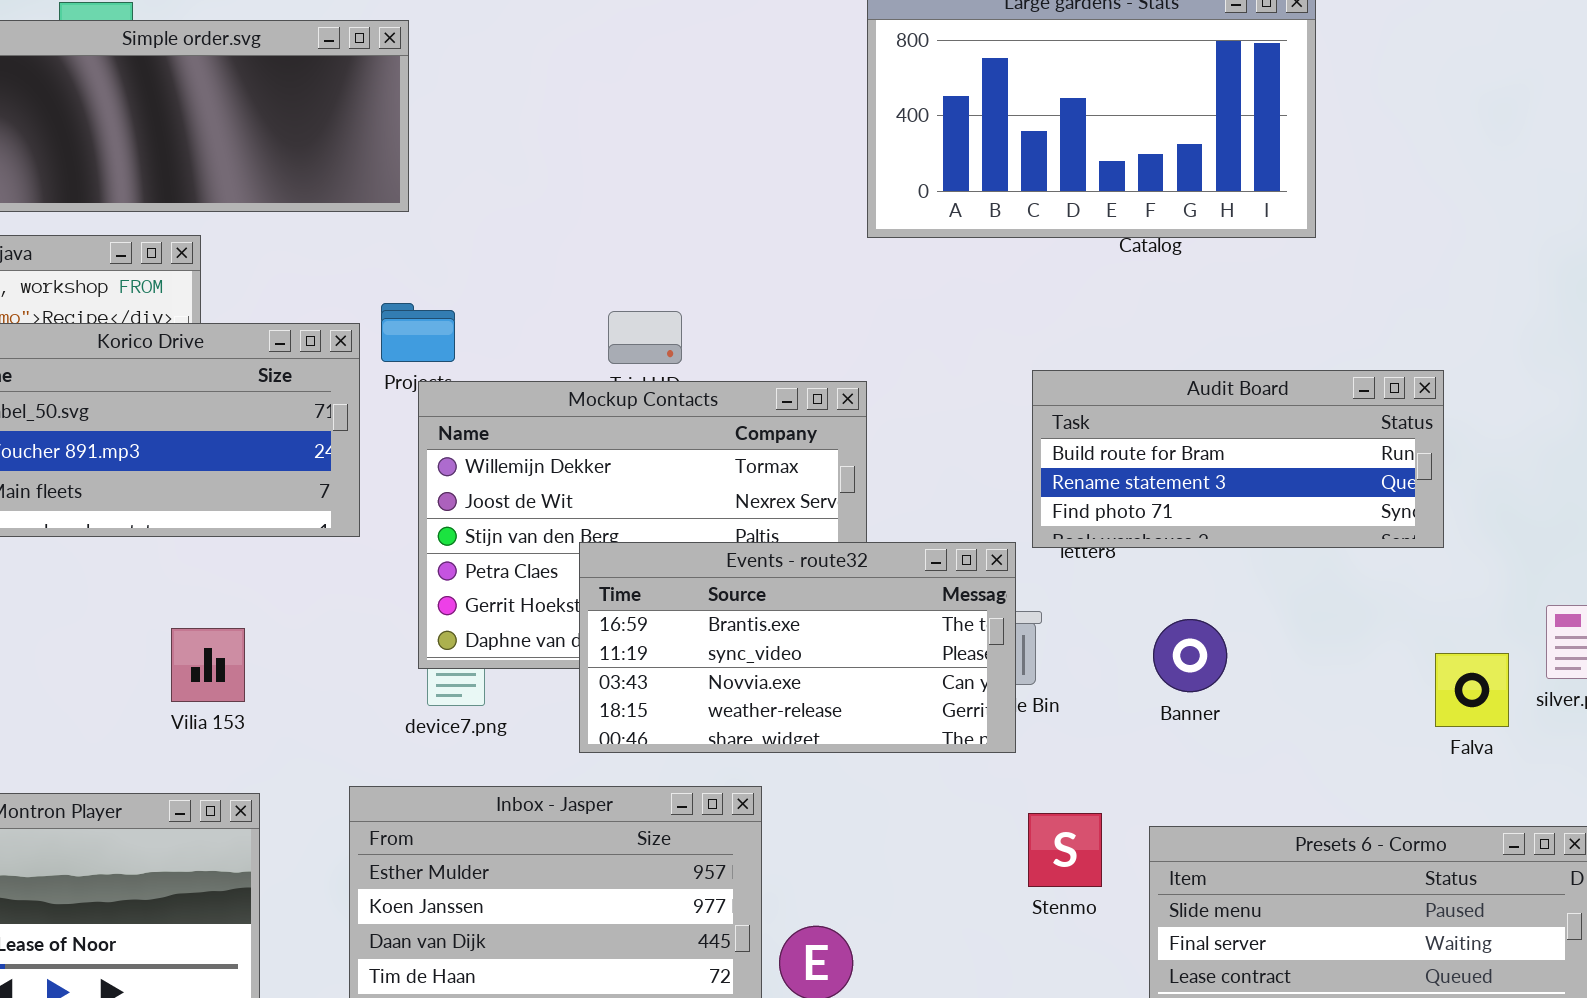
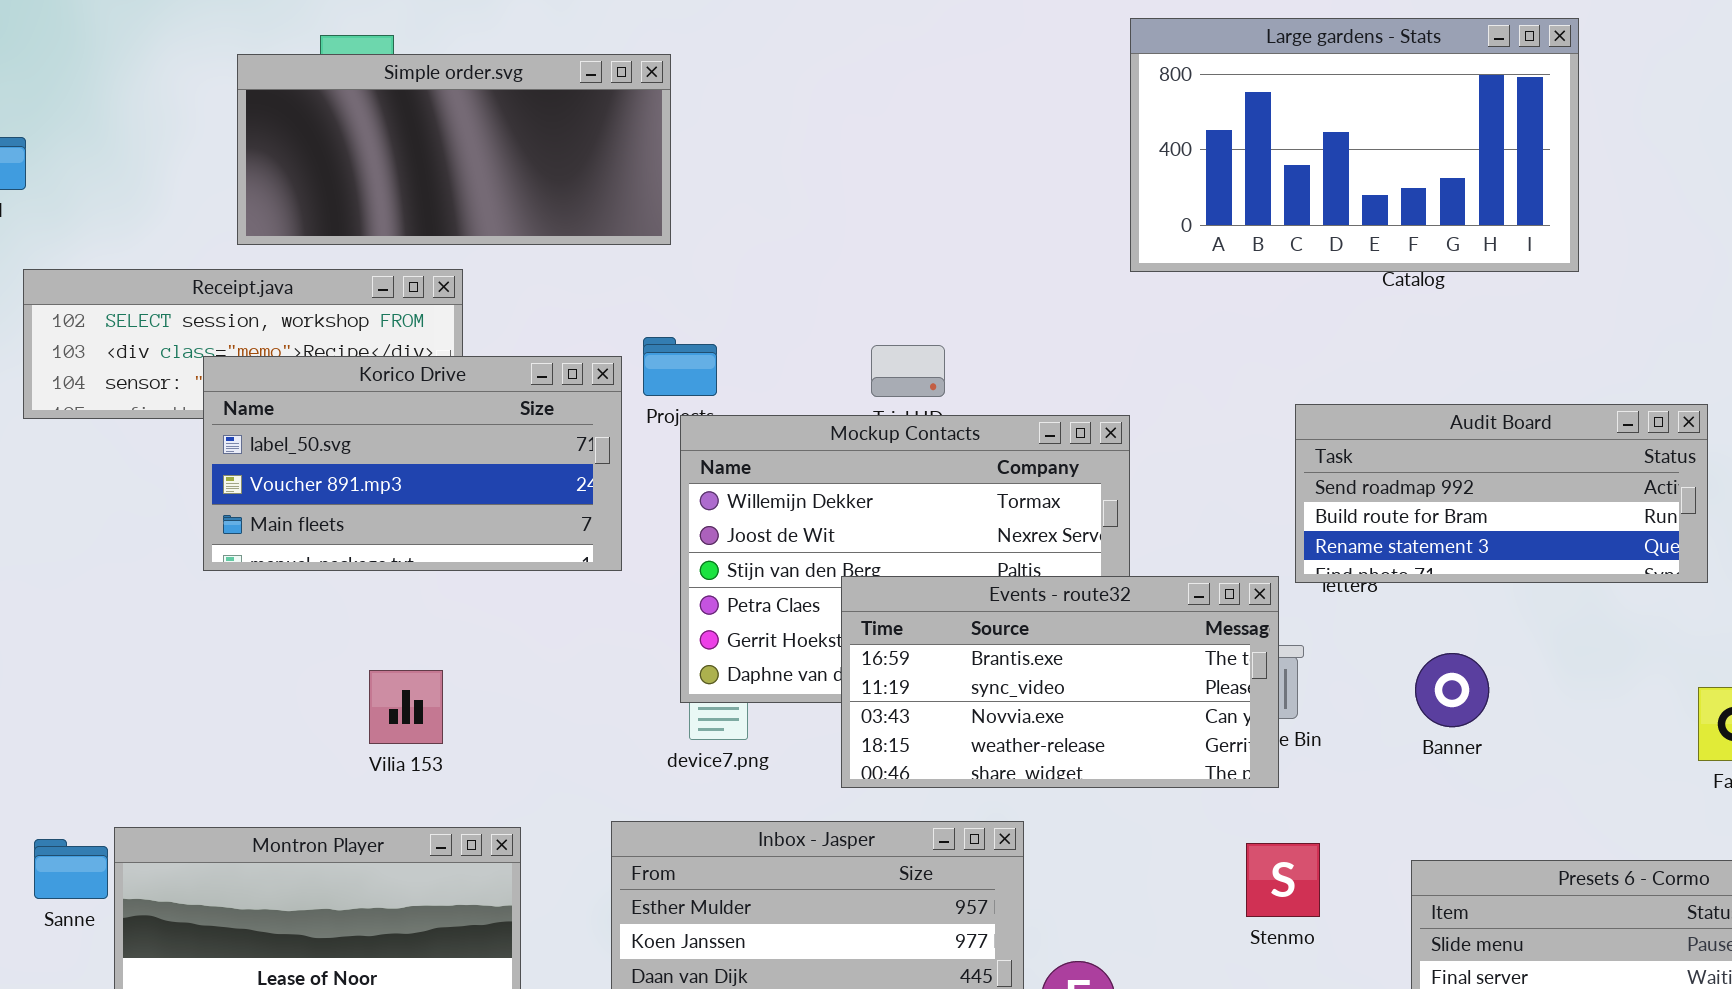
Audit Board: [1032,370,1444,548] -> [1295,404,1708,583], scrolled up 1 row
Vilia 153: [171,628,245,702] -> [369,670,443,744], moved
Stenmo: [1028,813,1102,887] -> [1246,843,1320,917], moved

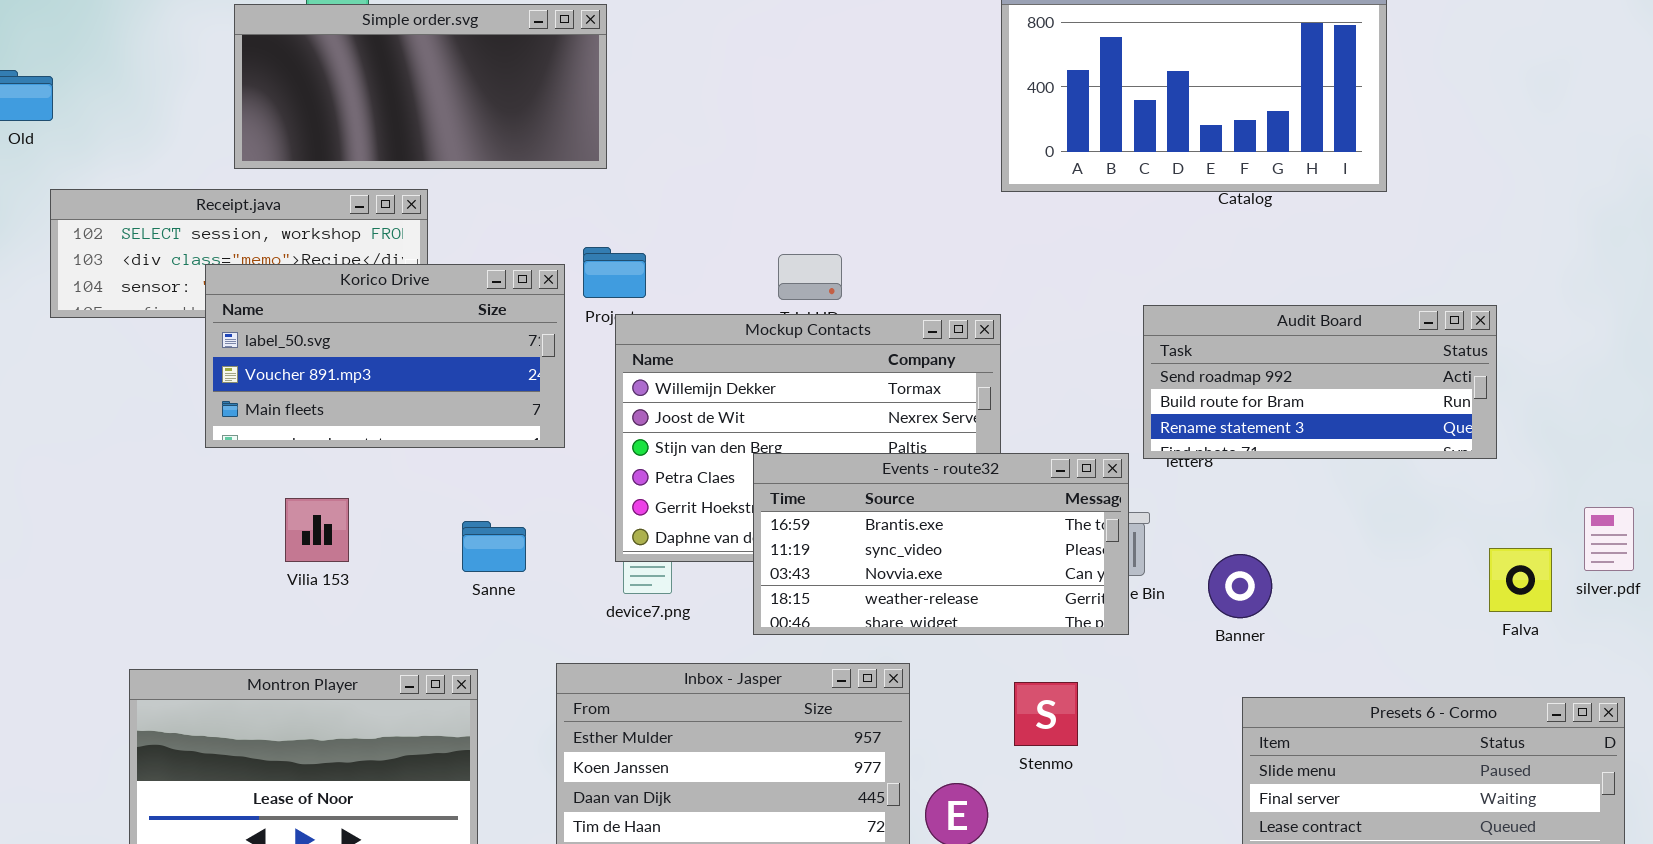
Banner: [1415,653,1489,727] -> [1208,554,1272,618], moved
Vilia 153: [369,670,443,744] -> [285,498,349,562], moved
Sanne: [34,839,108,899] -> [462,521,526,572], moved
Stenmo: [1246,843,1320,917] -> [1014,682,1078,746], moved

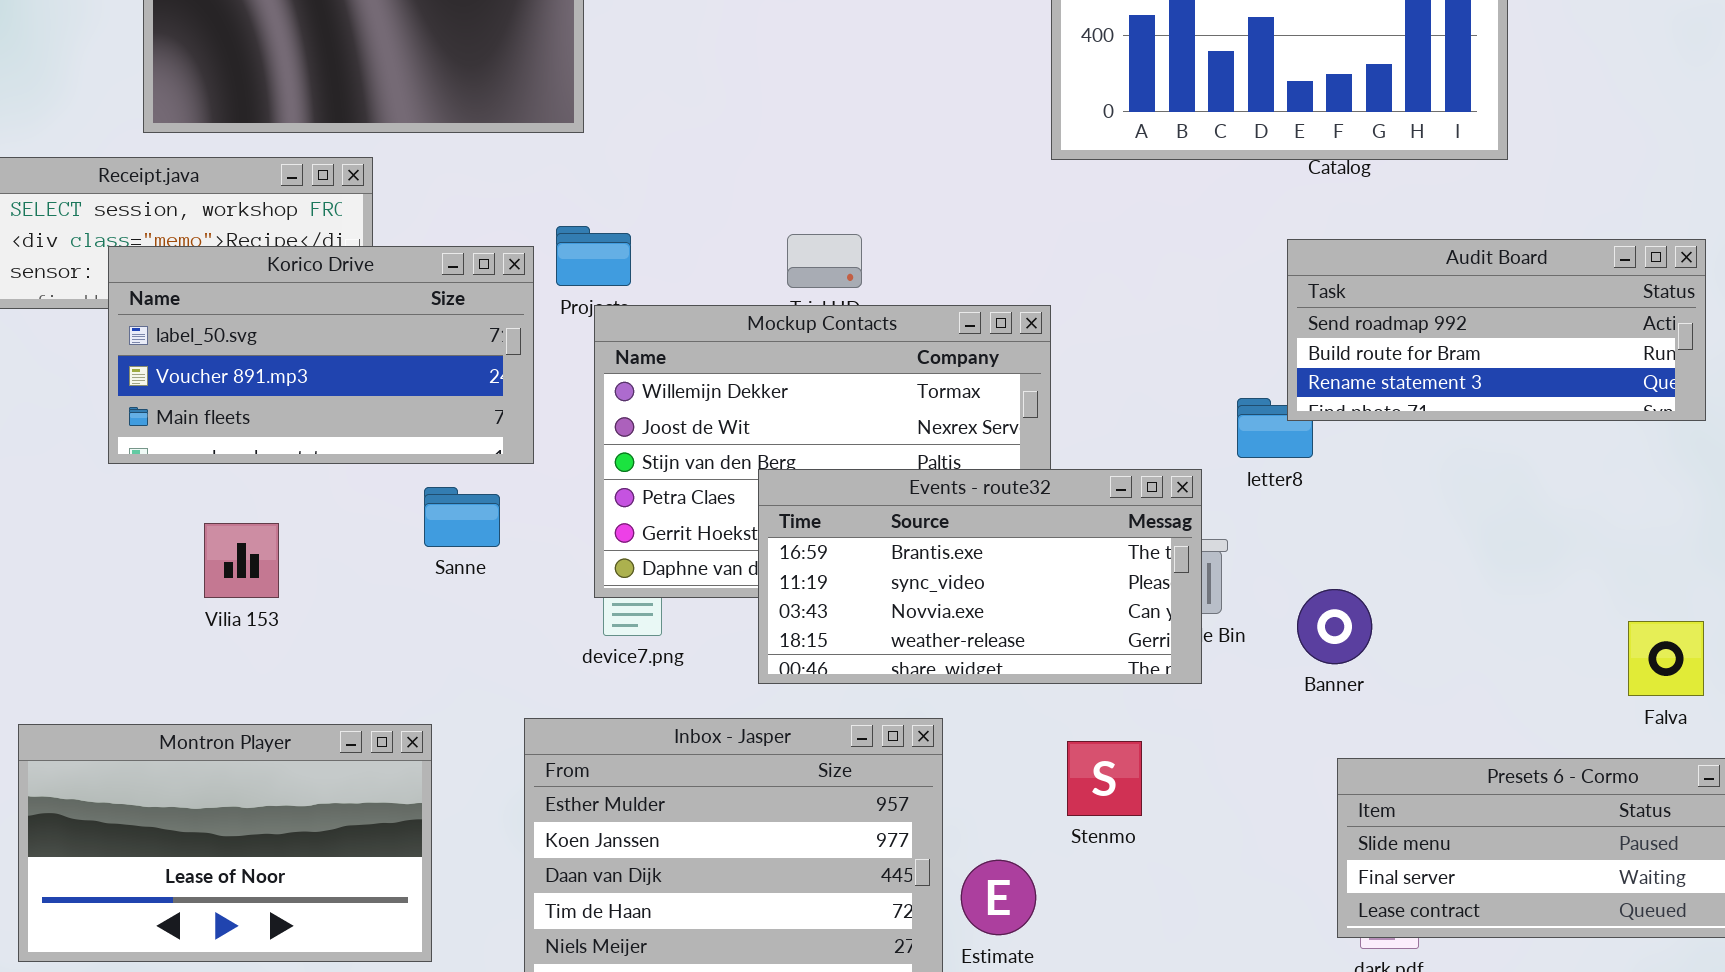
Audit Board: [1143,305,1497,459] -> [1287,239,1706,421], moved
Sanne: [462,521,526,572] -> [424,487,500,547], moved
Falva: [1489,548,1552,612] -> [1628,621,1704,696], moved

